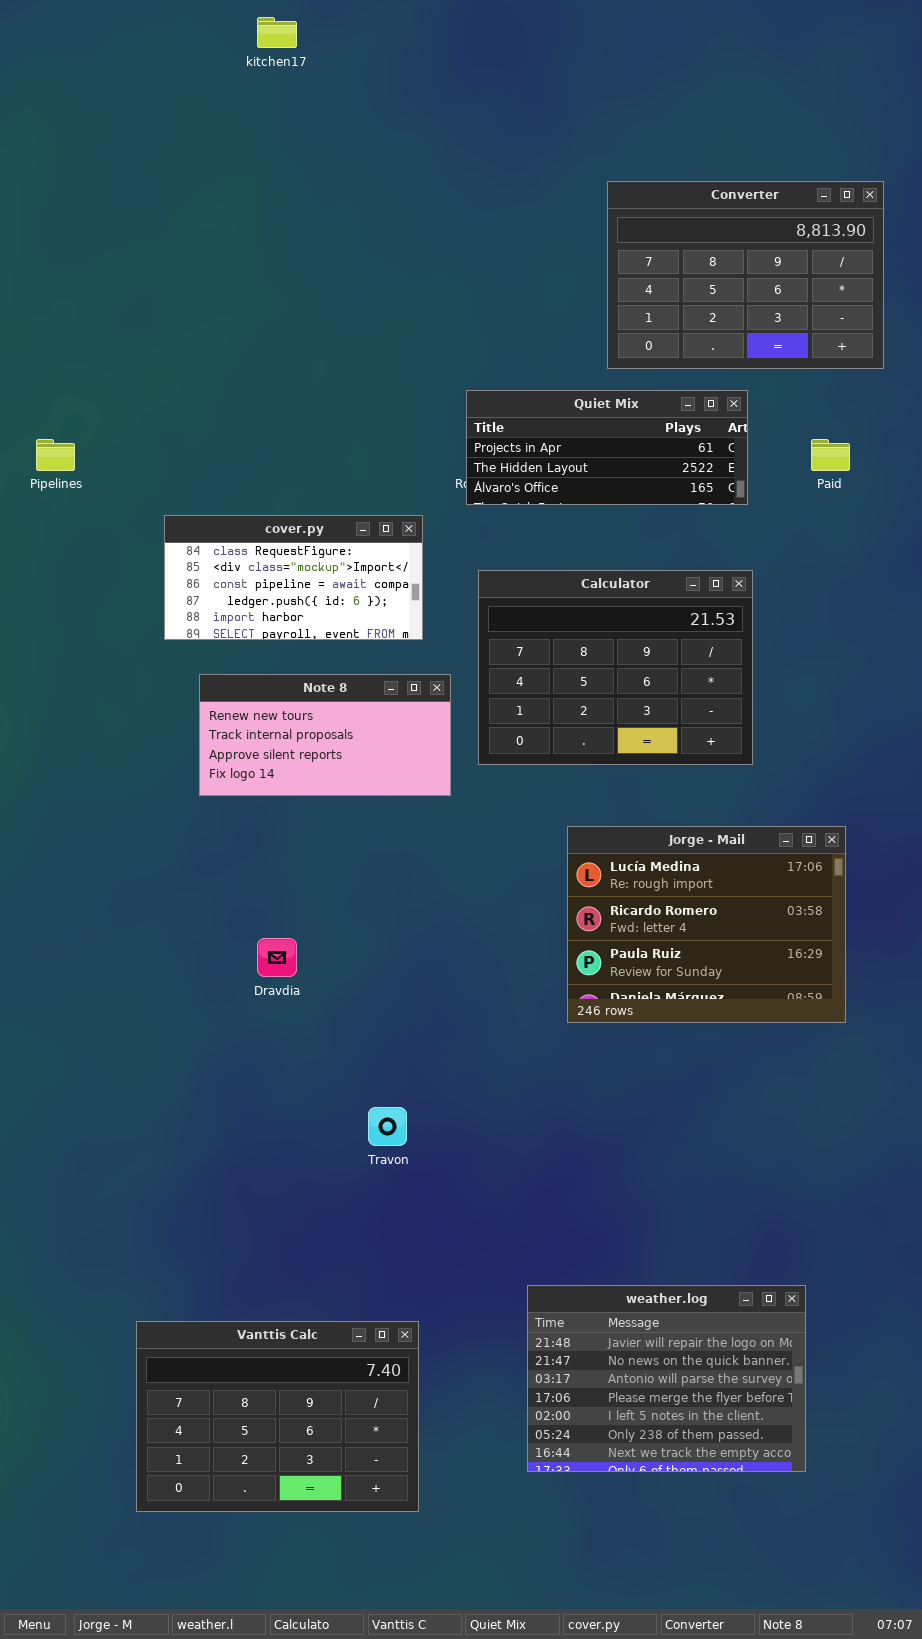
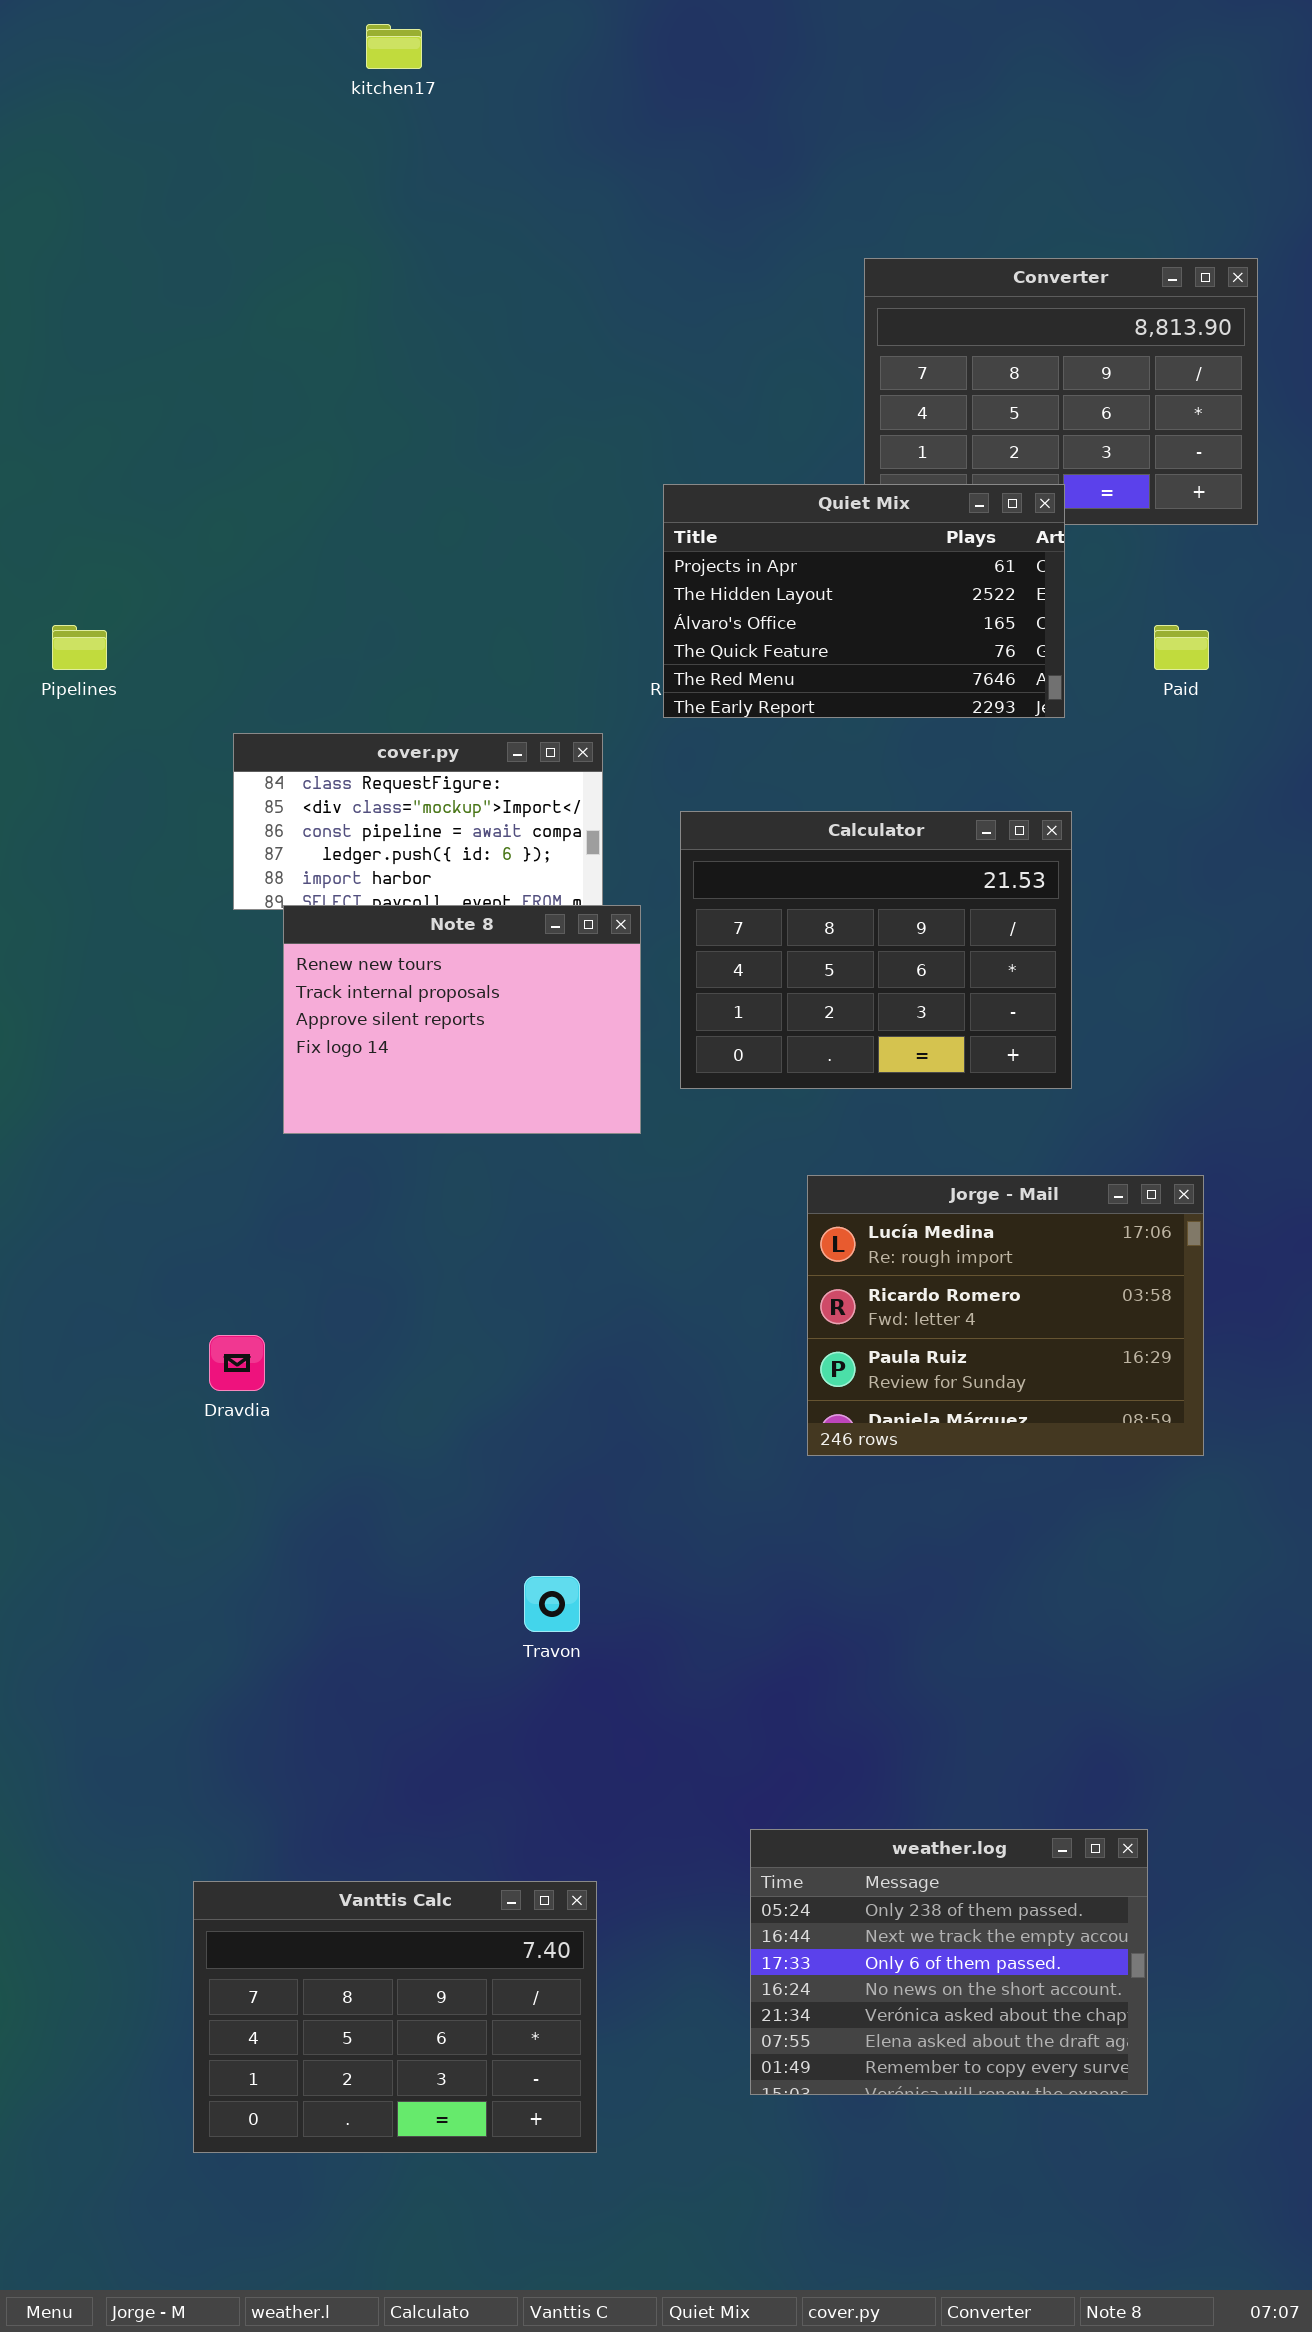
Quiet Mix: [466,390,748,505] -> [663,484,1065,718], resized
Note 8: [199,674,451,796] -> [283,905,641,1134], resized
Dravdia: [257,938,297,977] -> [209,1335,265,1391], moved
weather.log: [527,1285,806,1472] -> [750,1829,1148,2095], scrolled down 5 rows

